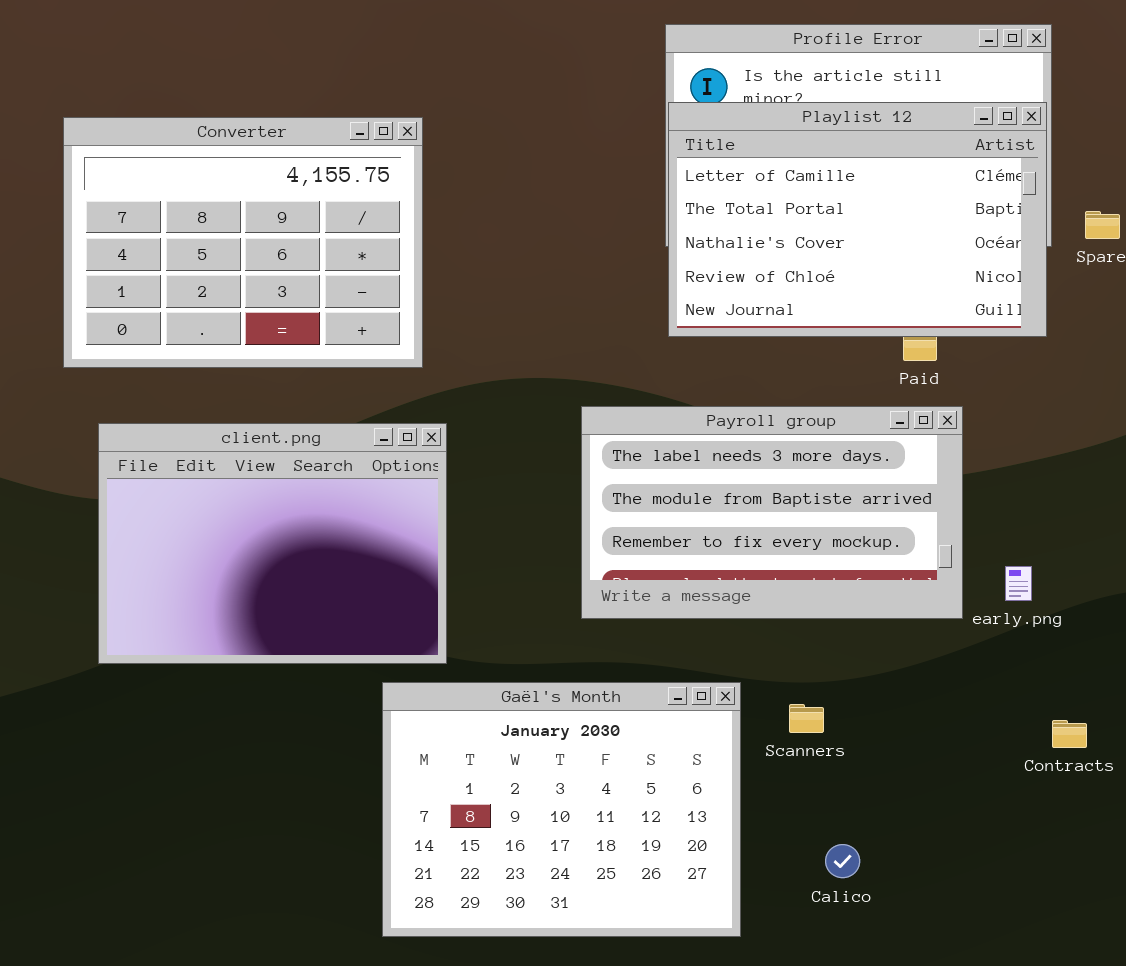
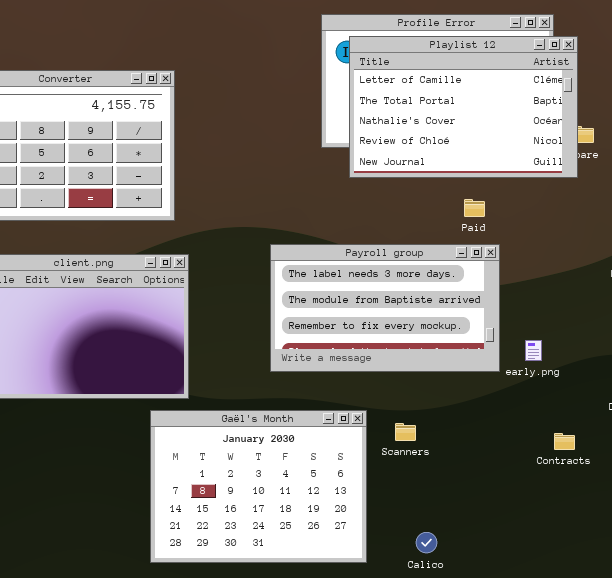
Playlist 12: [668,102,1047,337] -> [349,36,578,178], moved
Calico: [825,844,860,878] -> [416,532,437,553], moved

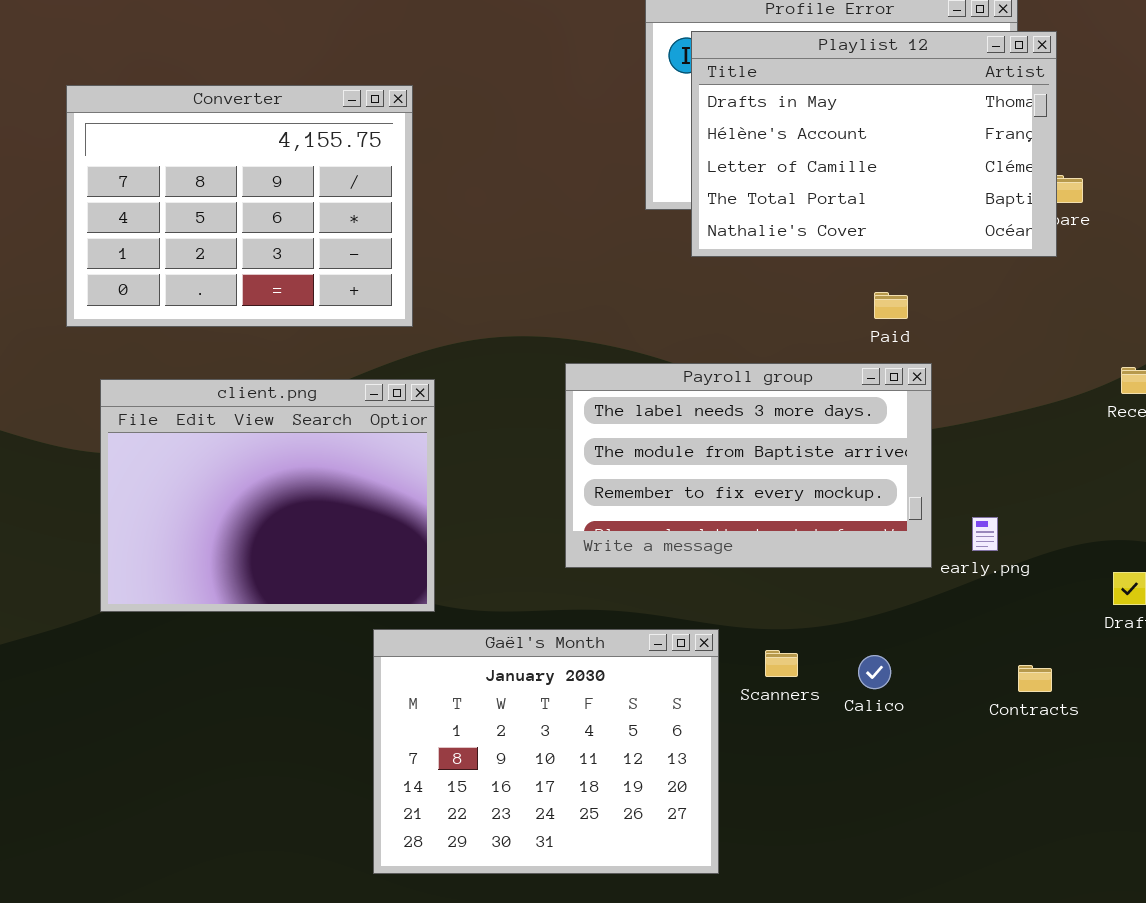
Playlist 12: [349,36,578,178] -> [691,31,1057,257], scrolled up 2 rows
Calico: [416,532,437,553] -> [858,655,891,689], moved

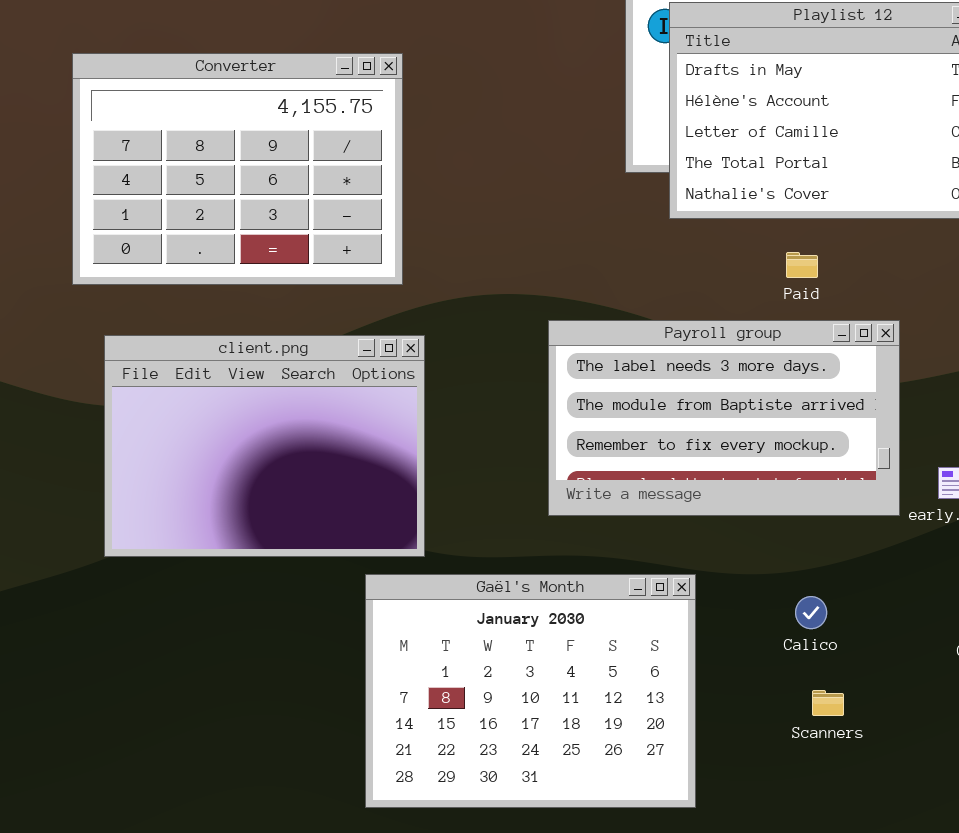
Paid: [874,292,908,319] -> [786,252,818,278], moved
Scanners: [765,650,798,677] -> [812,690,844,716], moved
Calico: [858,655,891,689] -> [795,596,827,629], moved

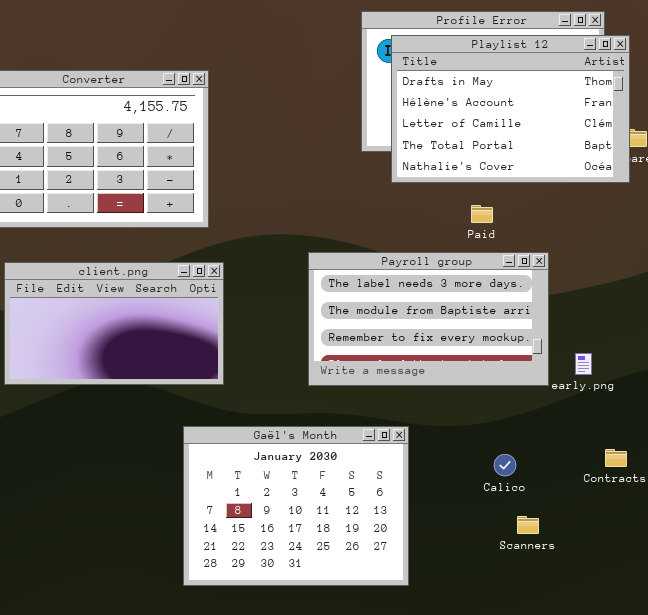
client.png: [104,335,425,557] -> [4,262,224,385], resized
Calico: [795,596,827,629] -> [494,454,516,476], moved
Scanners: [812,690,844,716] -> [517,516,539,534], moved

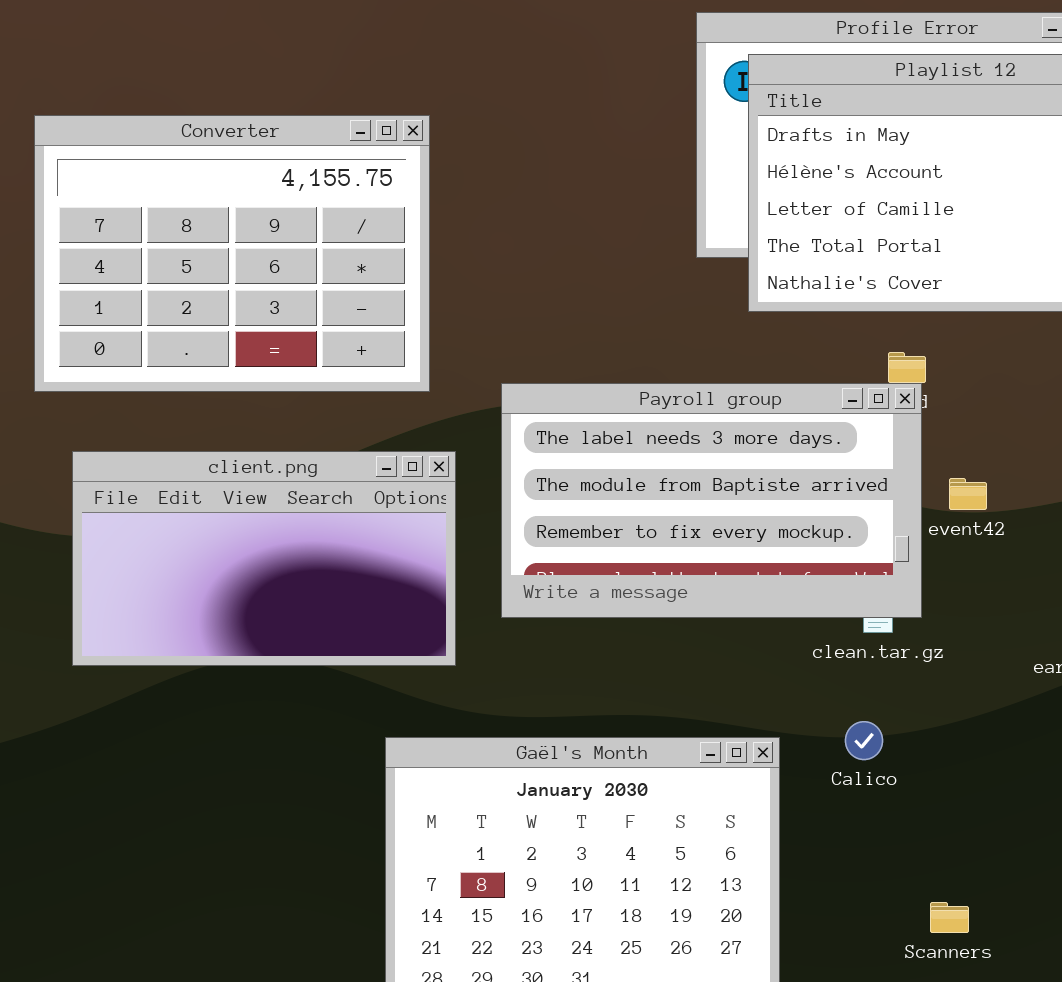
Payroll group: [308,252,549,386] -> [501,383,922,618], moved
Calico: [494,454,516,476] -> [845,721,883,760], moved
Scanners: [517,516,539,534] -> [930,902,969,933], moved

